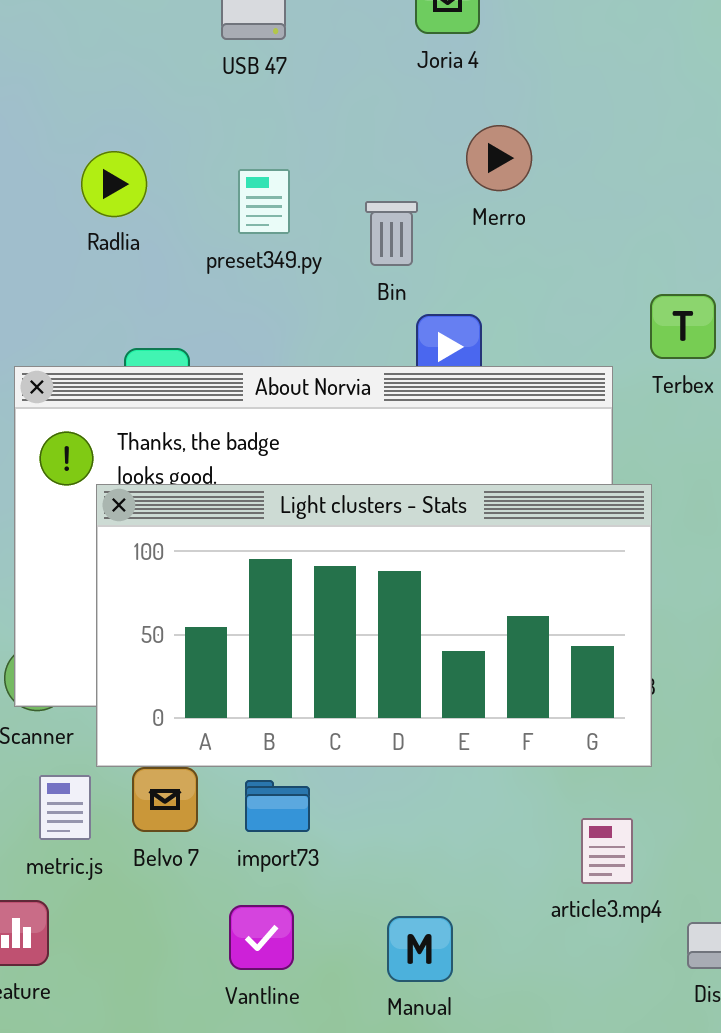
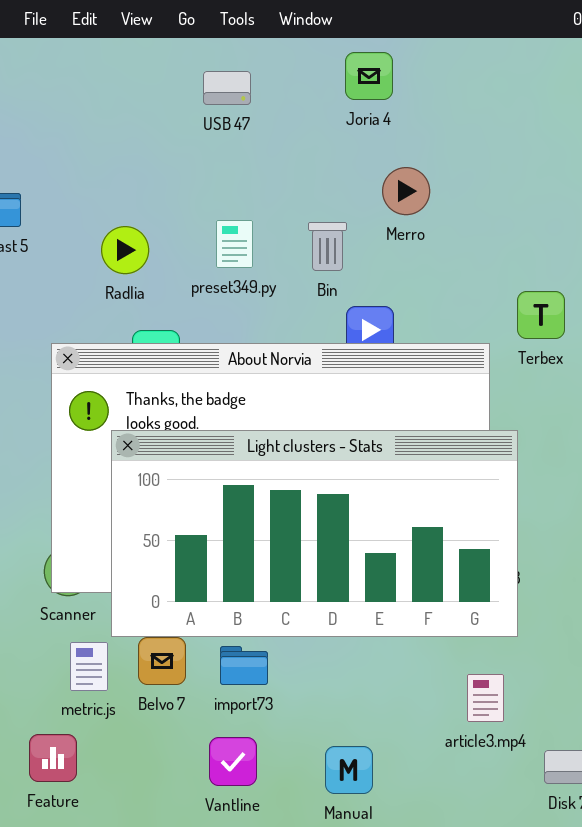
Radlia: [81,151,147,217] -> [101,226,149,274], moved
preset349.py: [238,169,290,234] -> [216,220,253,268], moved

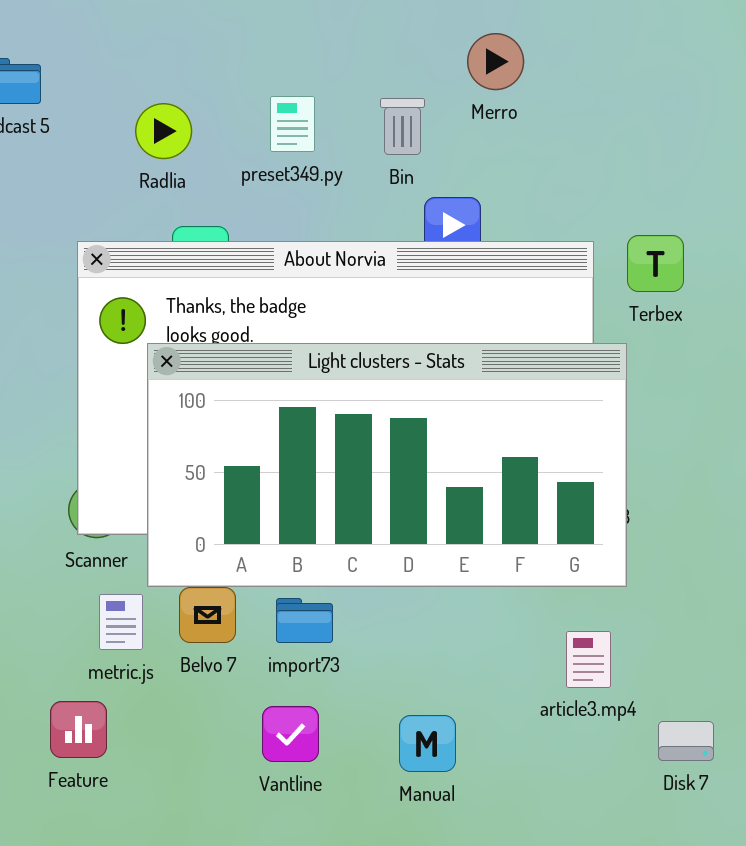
Terbex: [517,291,565,339] -> [627,235,684,292], moved

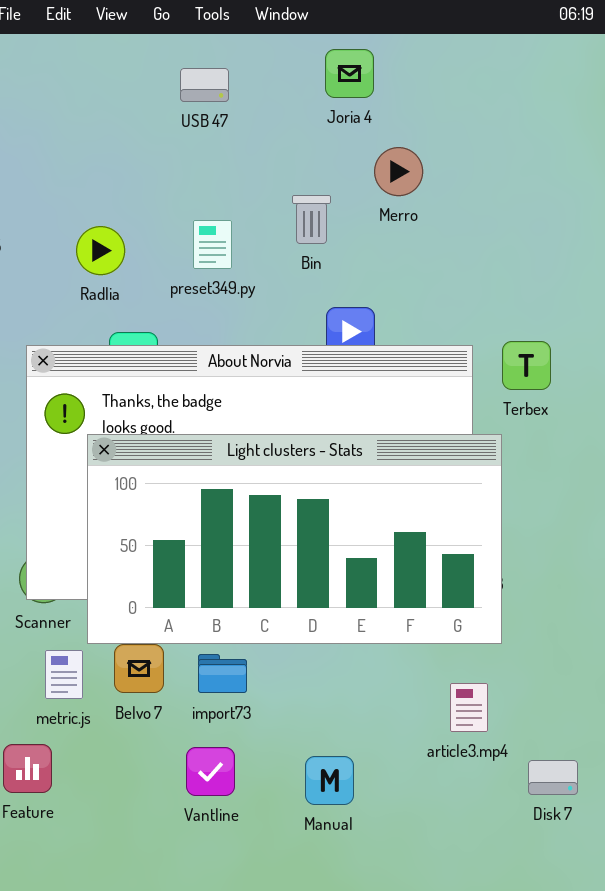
Merro: [467,33,524,90] -> [374,147,423,196], moved
Bin: [380,98,425,155] -> [292,195,331,244], moved

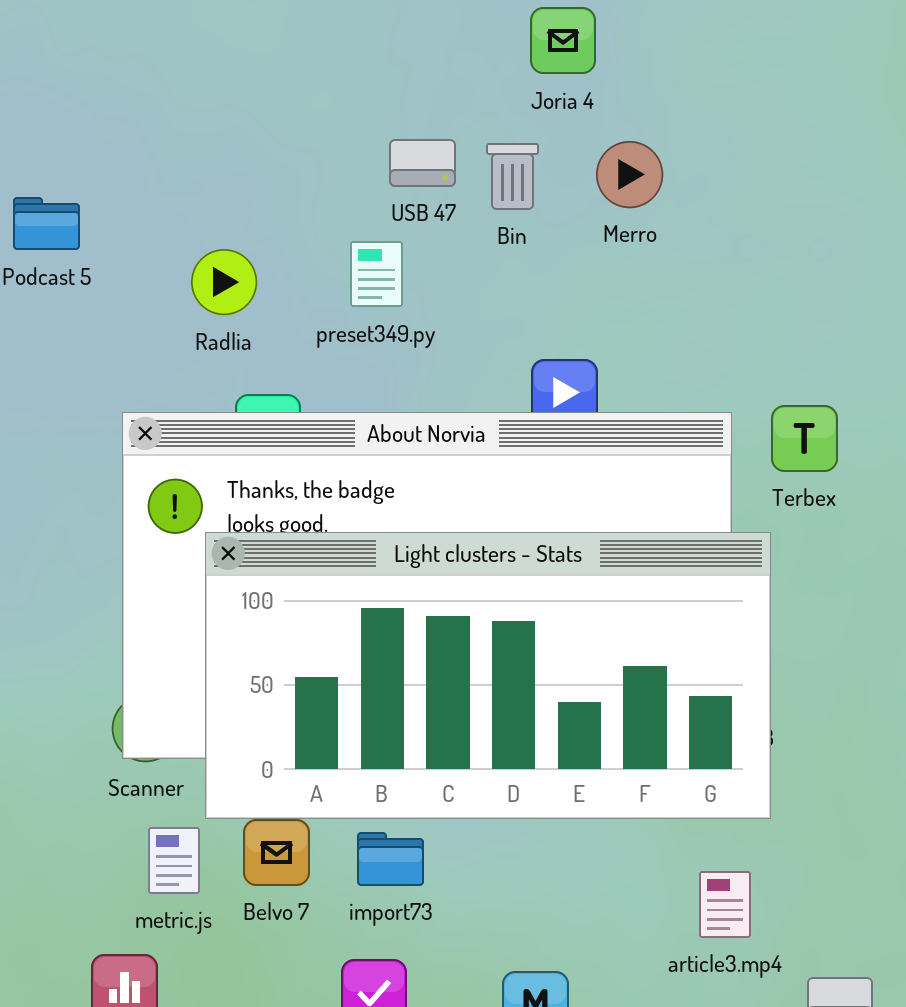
USB 47: [180,68,229,102] -> [389,139,456,187], moved
Bin: [292,195,331,244] -> [486,143,539,210], moved

